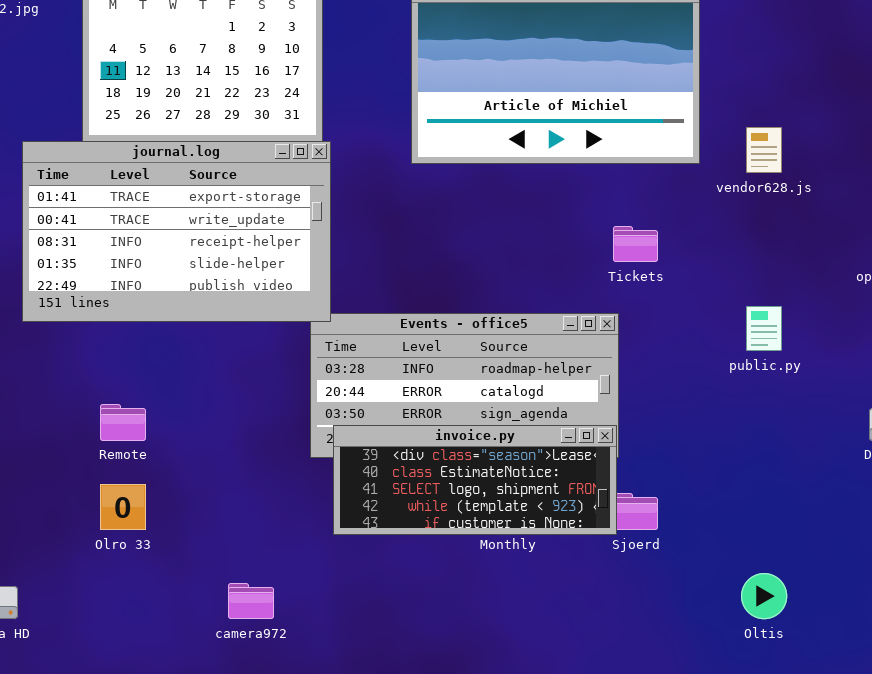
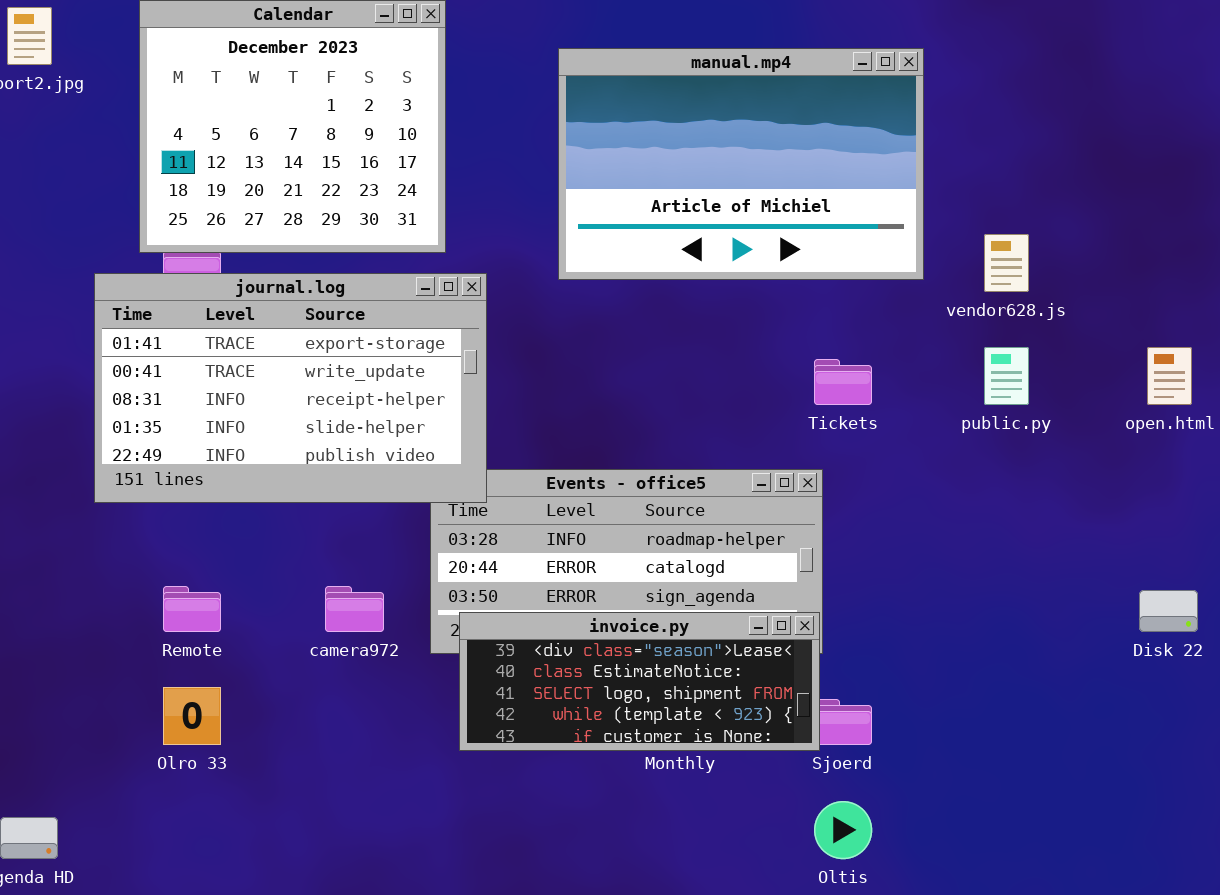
journal.log: [22,141,331,322] -> [94,273,487,503], moved
public.py: [746,306,782,351] -> [984,347,1029,405], moved
Oltis: [741,573,787,619] -> [814,801,872,859], moved
camera972: [228,583,274,619] -> [325,586,384,632], moved

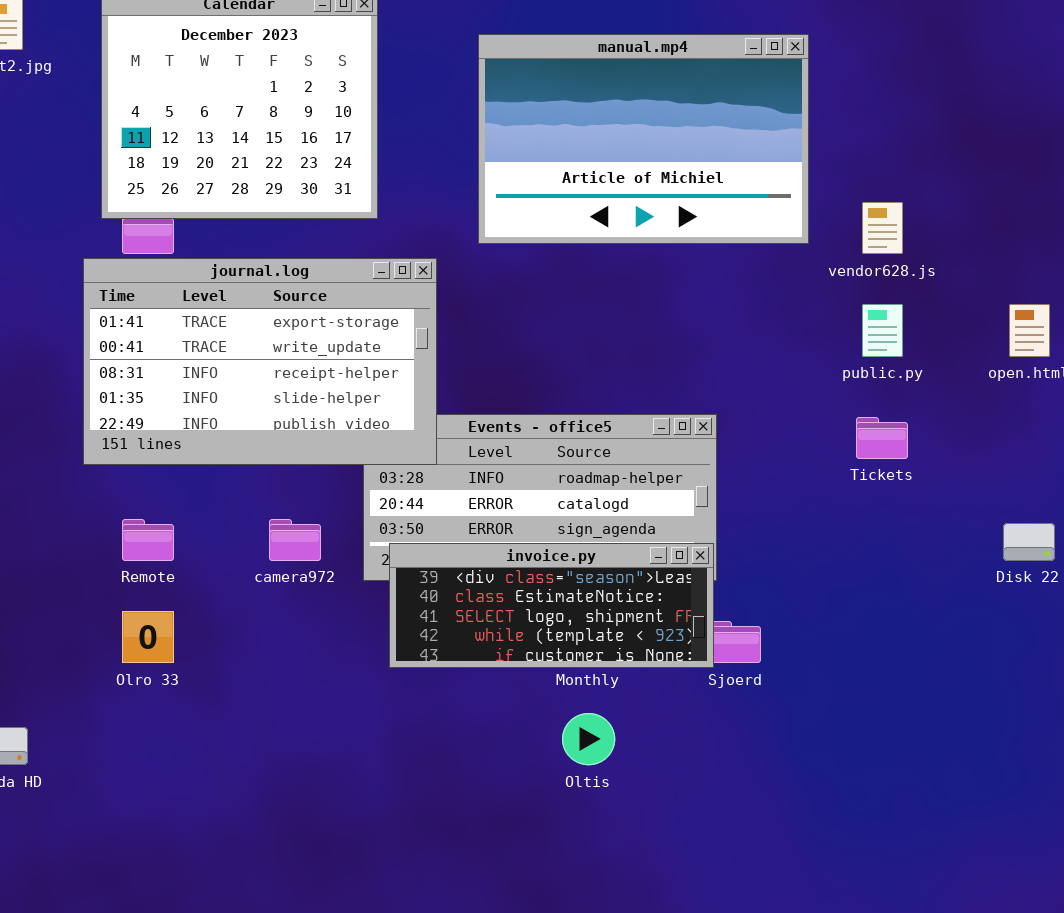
journal.log: [94,273,487,503] -> [83,258,437,465], moved
Tickets: [814,359,872,405] -> [856,417,908,459], moved
Oltis: [814,801,872,859] -> [562,713,615,765], moved

